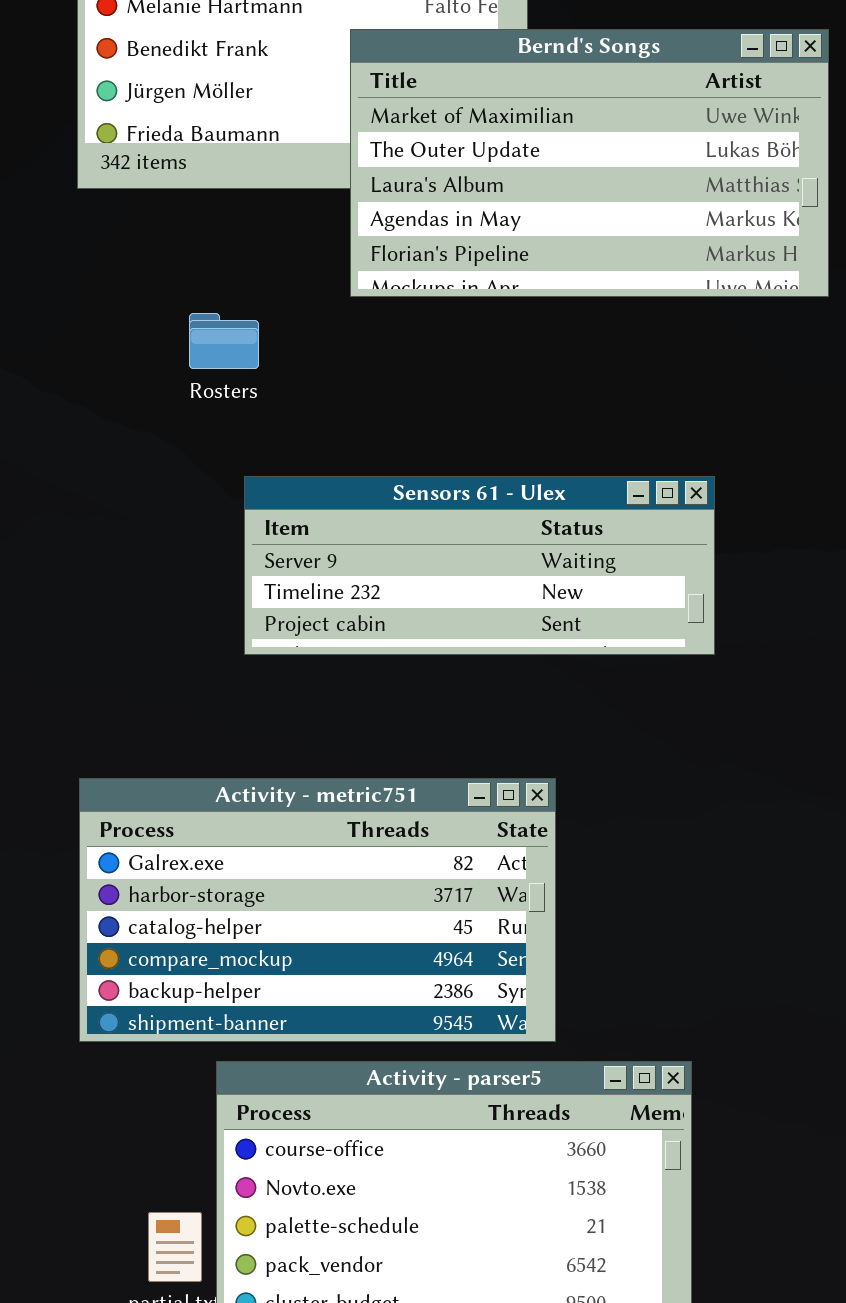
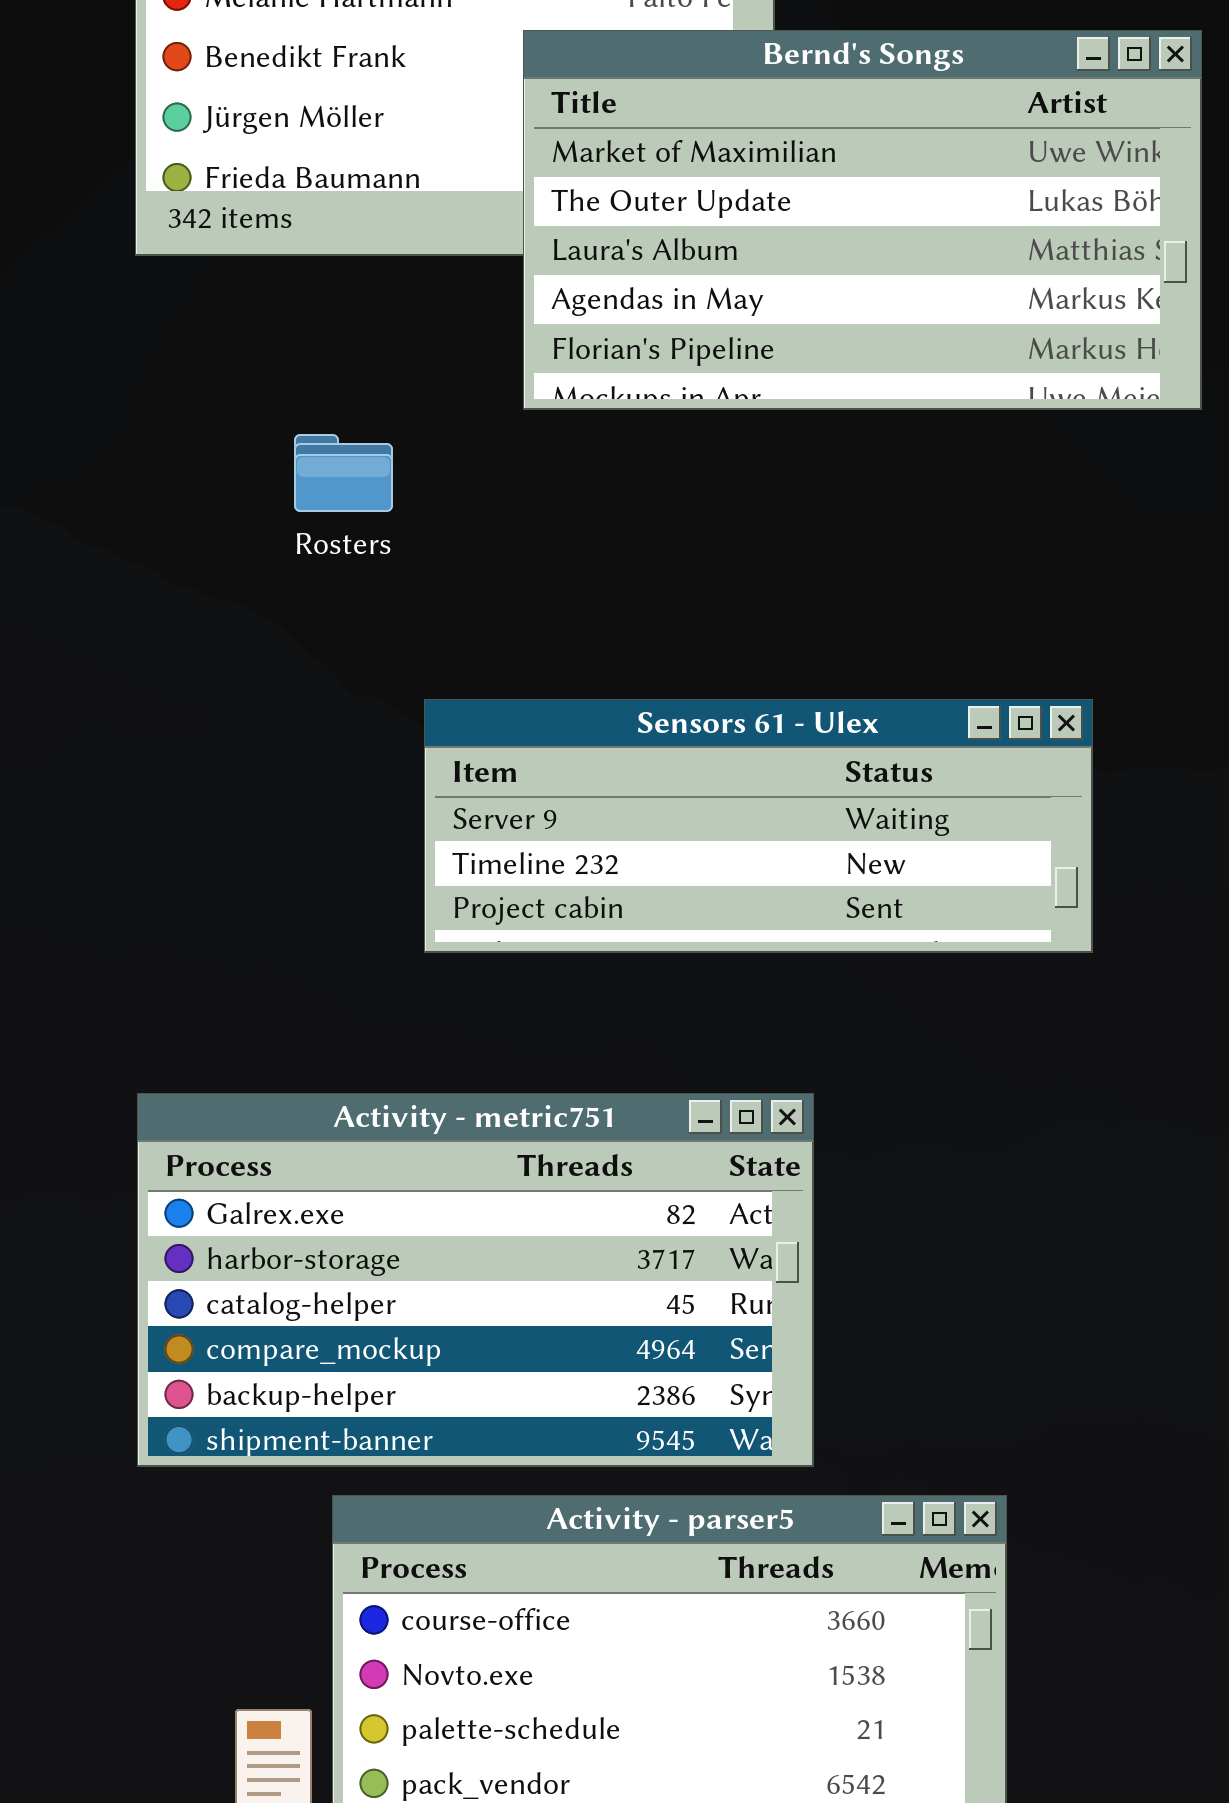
Sensors 61 - Ulex: [244,476,715,655] -> [424,699,1093,953], moved

